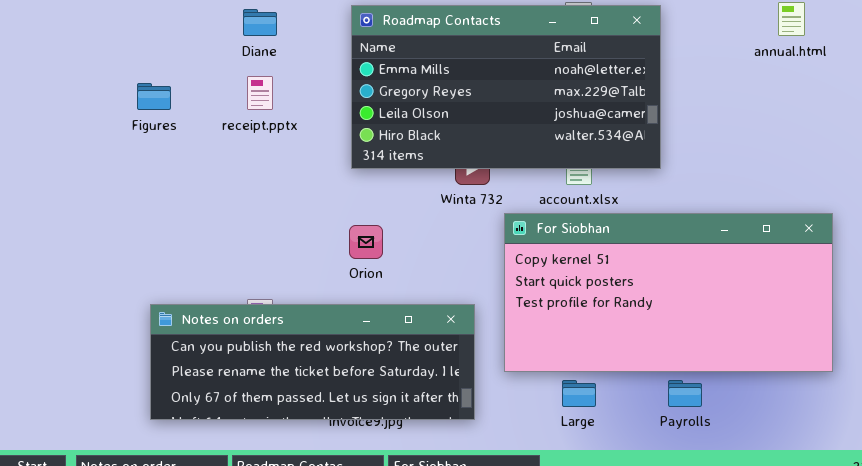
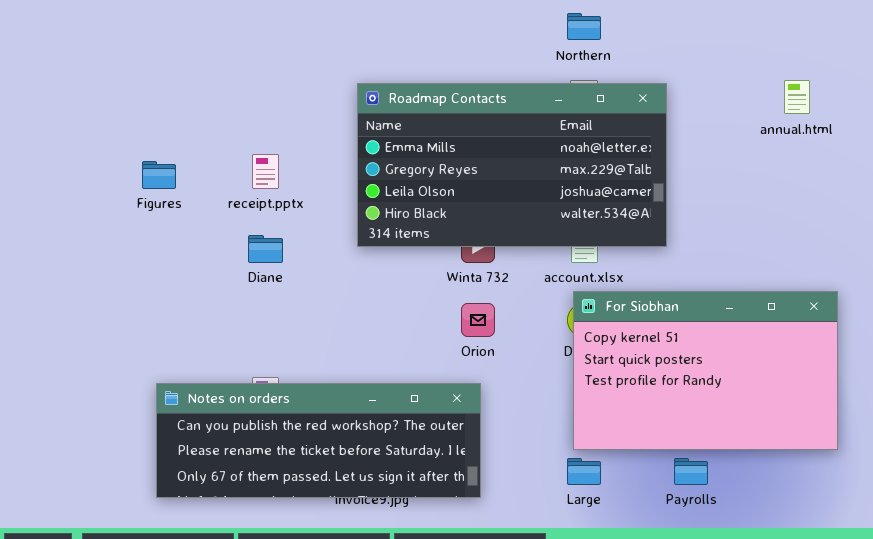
Diane: [243,9,277,36] -> [248,235,283,263], moved
For Siobhan: [504,213,833,372] -> [573,291,838,450], resized
Orion: [349,225,383,259] -> [461,303,495,337], moved

